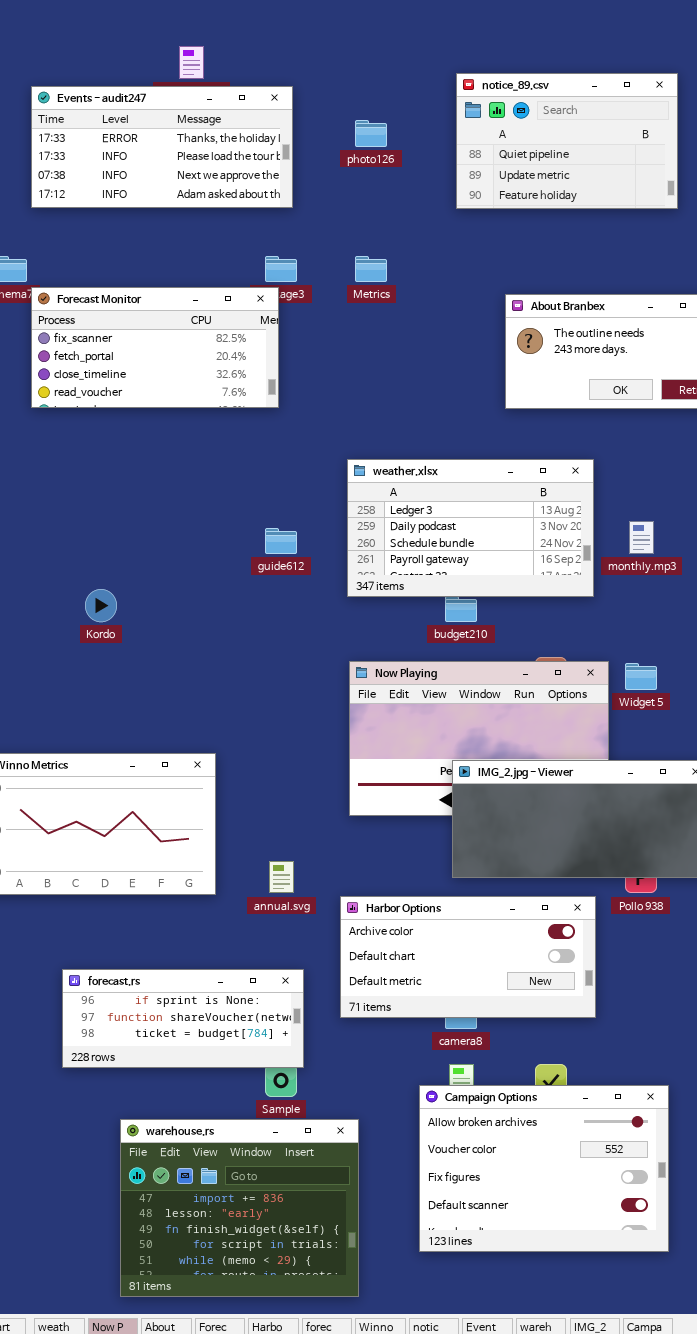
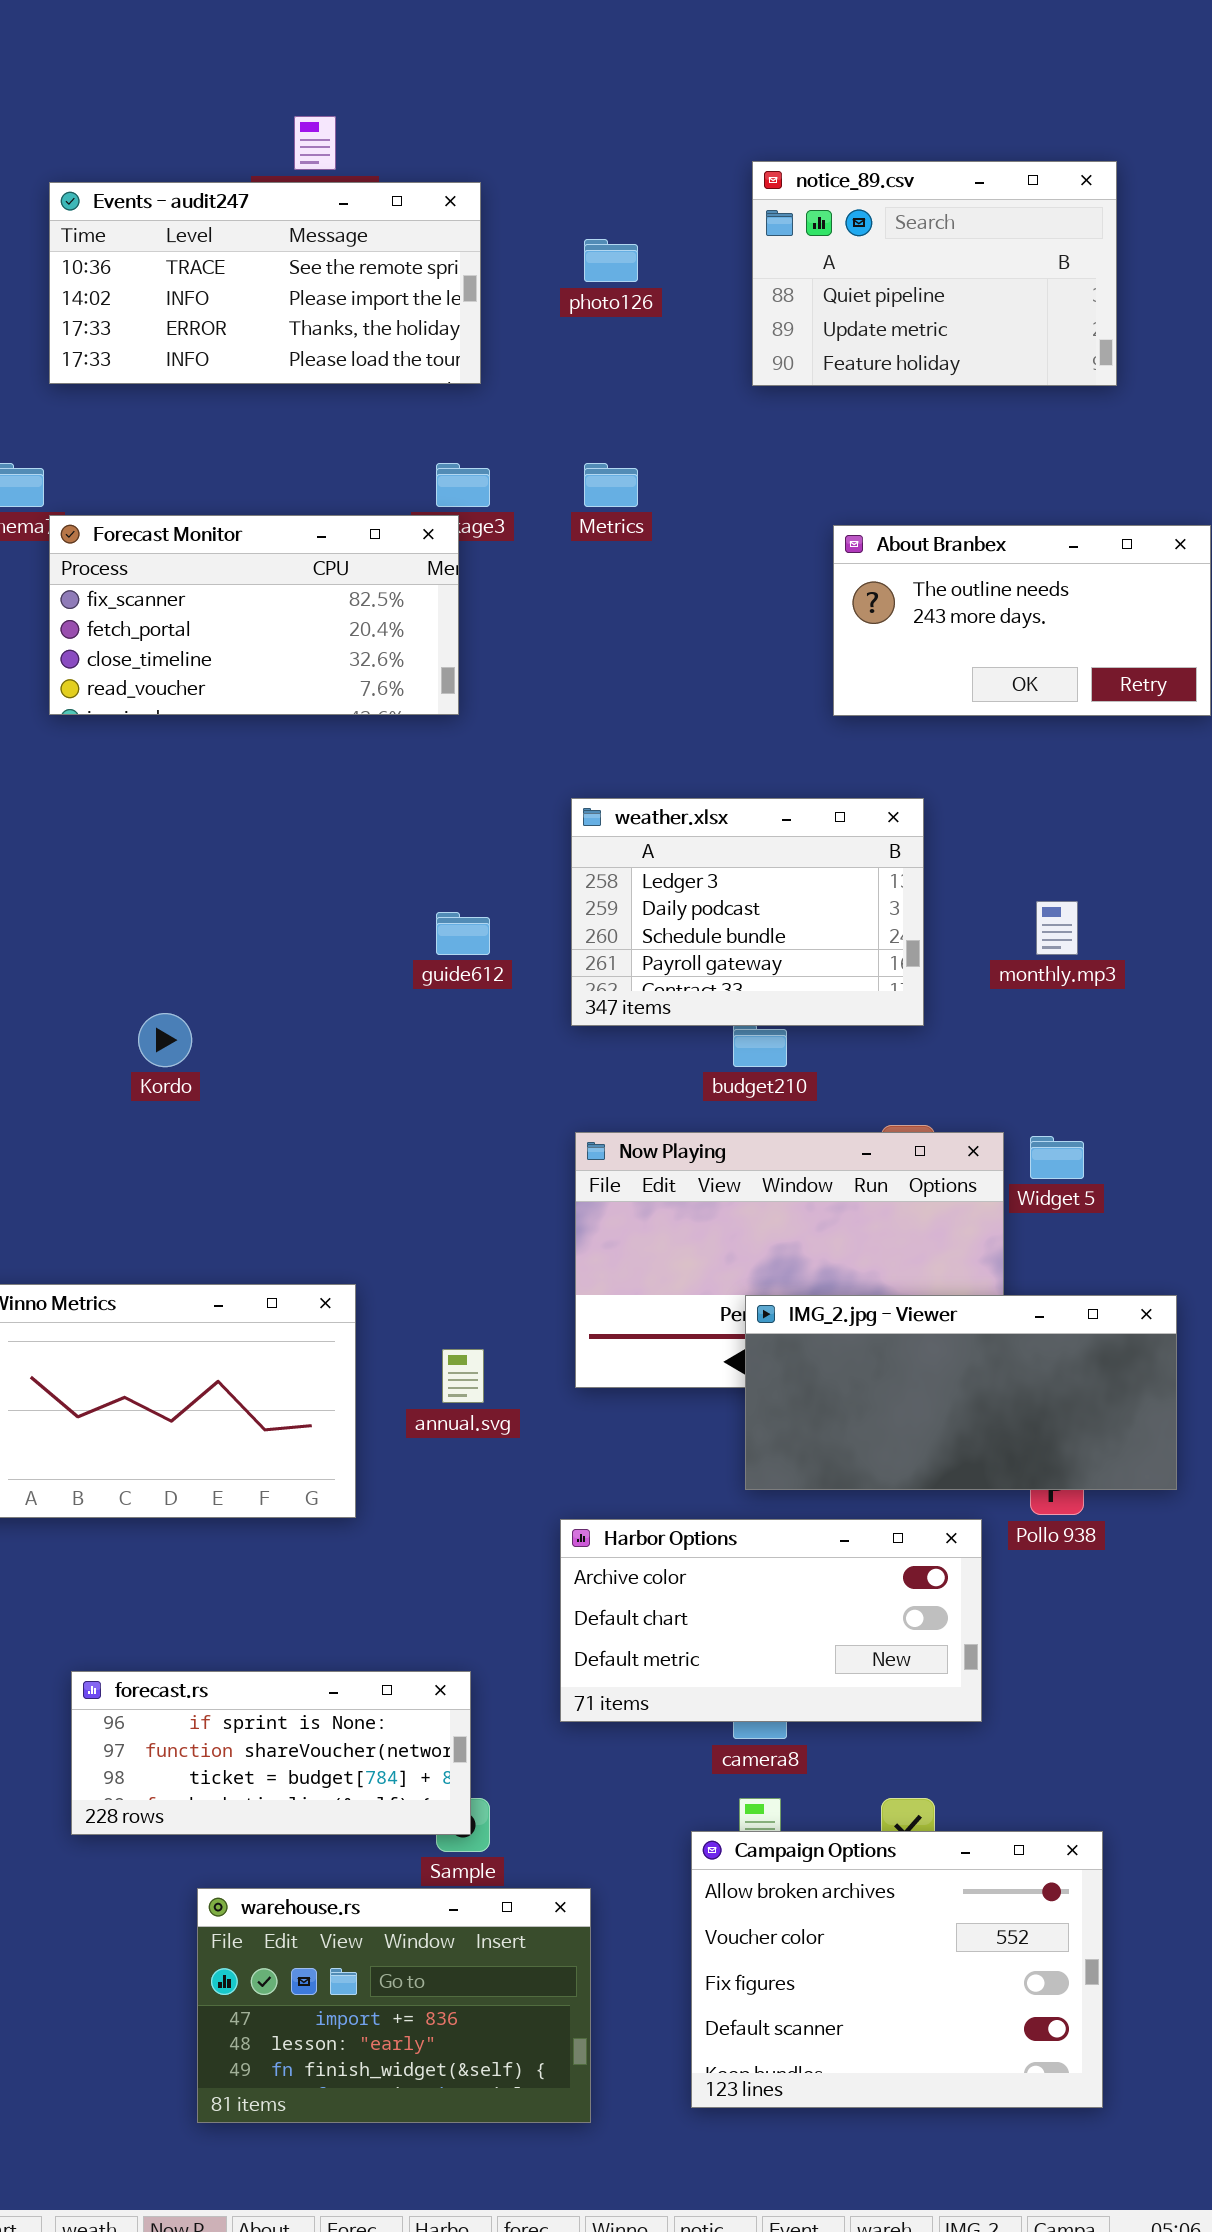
Events - audit247: [31,86,293,208] -> [49,182,481,384], scrolled up 2 rows
weather.xlsx: [347,459,594,597] -> [571,798,924,1026], resized
annual.svg: [269,861,294,893] -> [442,1349,484,1403], moved
forecast.rs: [62,969,304,1068] -> [71,1671,471,1835], moved
warehouse.rs: [120,1119,359,1297] -> [197,1888,591,2123], resized

